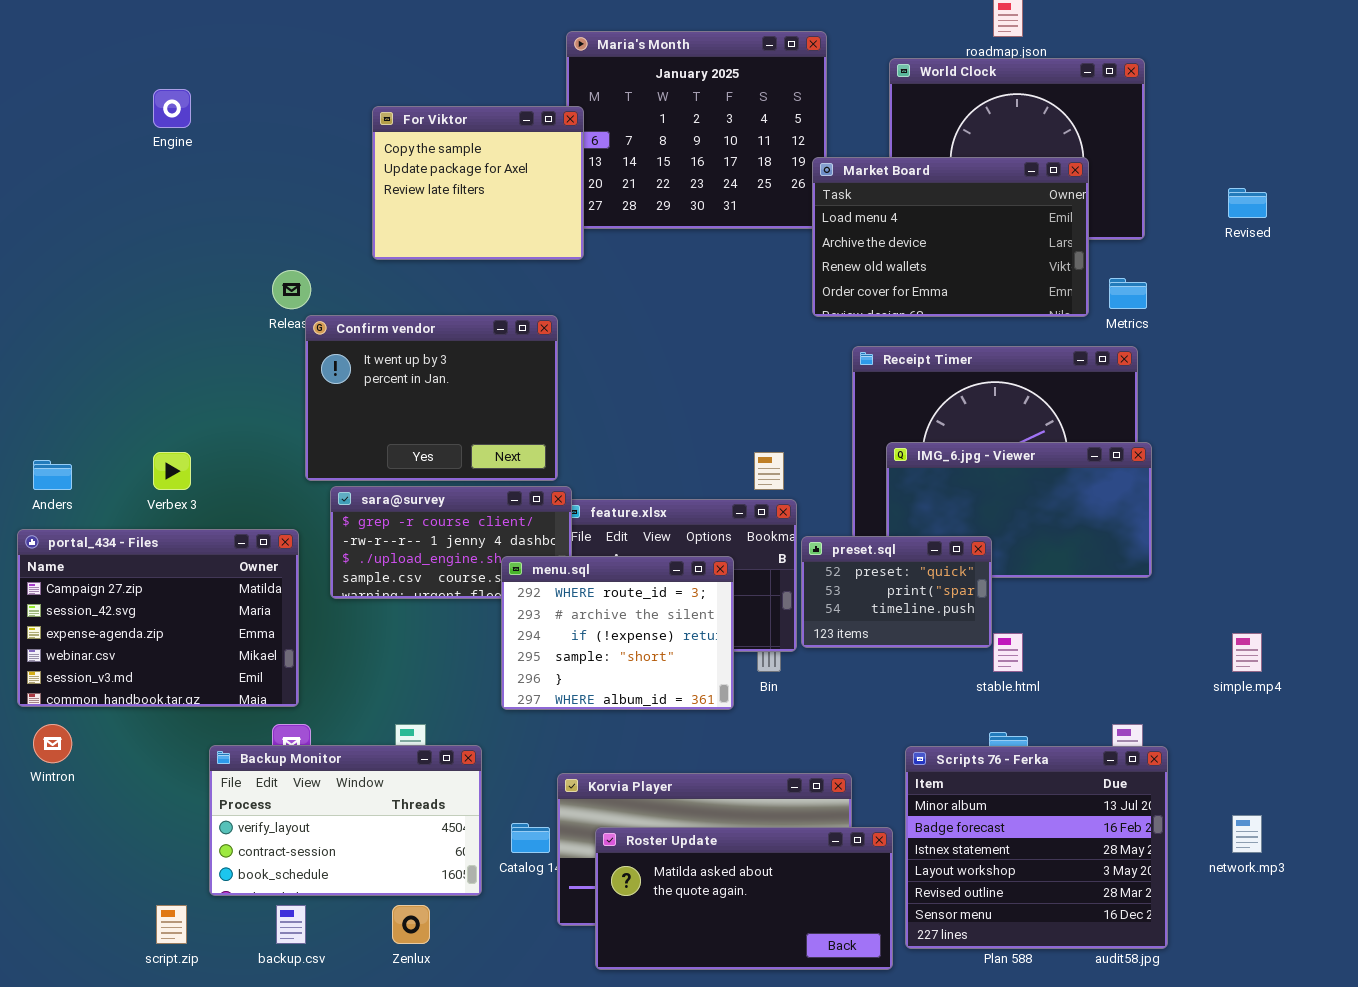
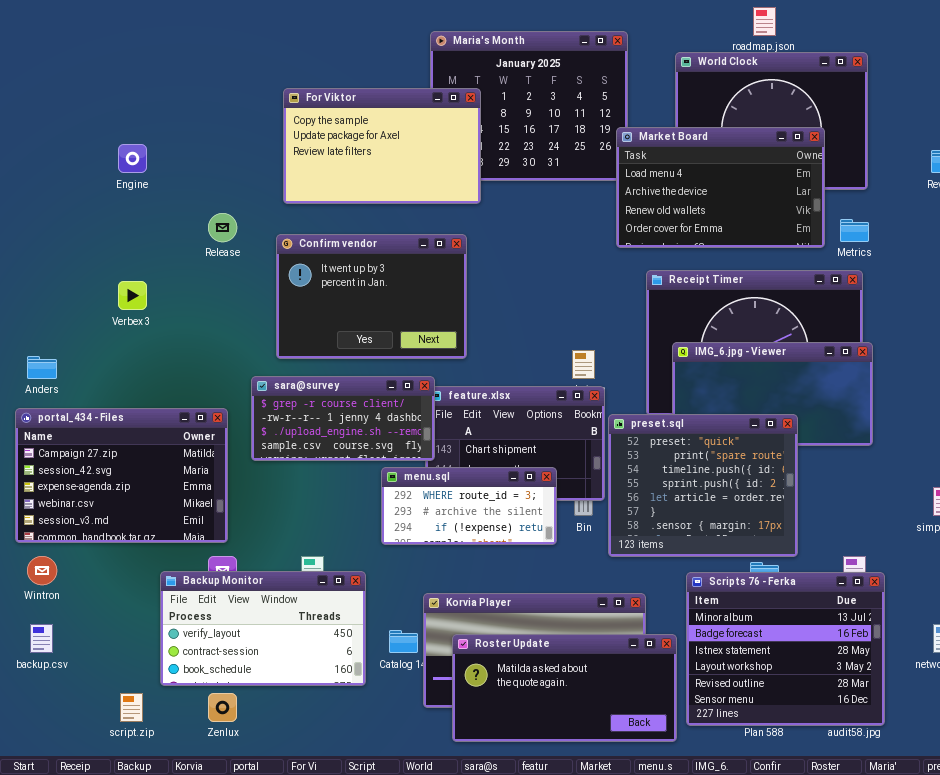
Engine: [153,89,191,128] -> [118,144,147,173], moved
For Viktor: [372,106,584,260] -> [283,88,481,204], resized
Confirm vendor: [305,315,558,481] -> [276,234,467,359], moved
Verbex 3: [153,452,191,490] -> [118,281,147,310], moved
preset.sql: [801,536,992,648] -> [608,414,798,557], resized
menu.sql: [501,556,734,710] -> [381,467,557,545], resized
backup.csv: [276,905,306,944] -> [30,624,53,653], moved
Zenlux: [392,905,430,944] -> [208,693,237,722], moved

